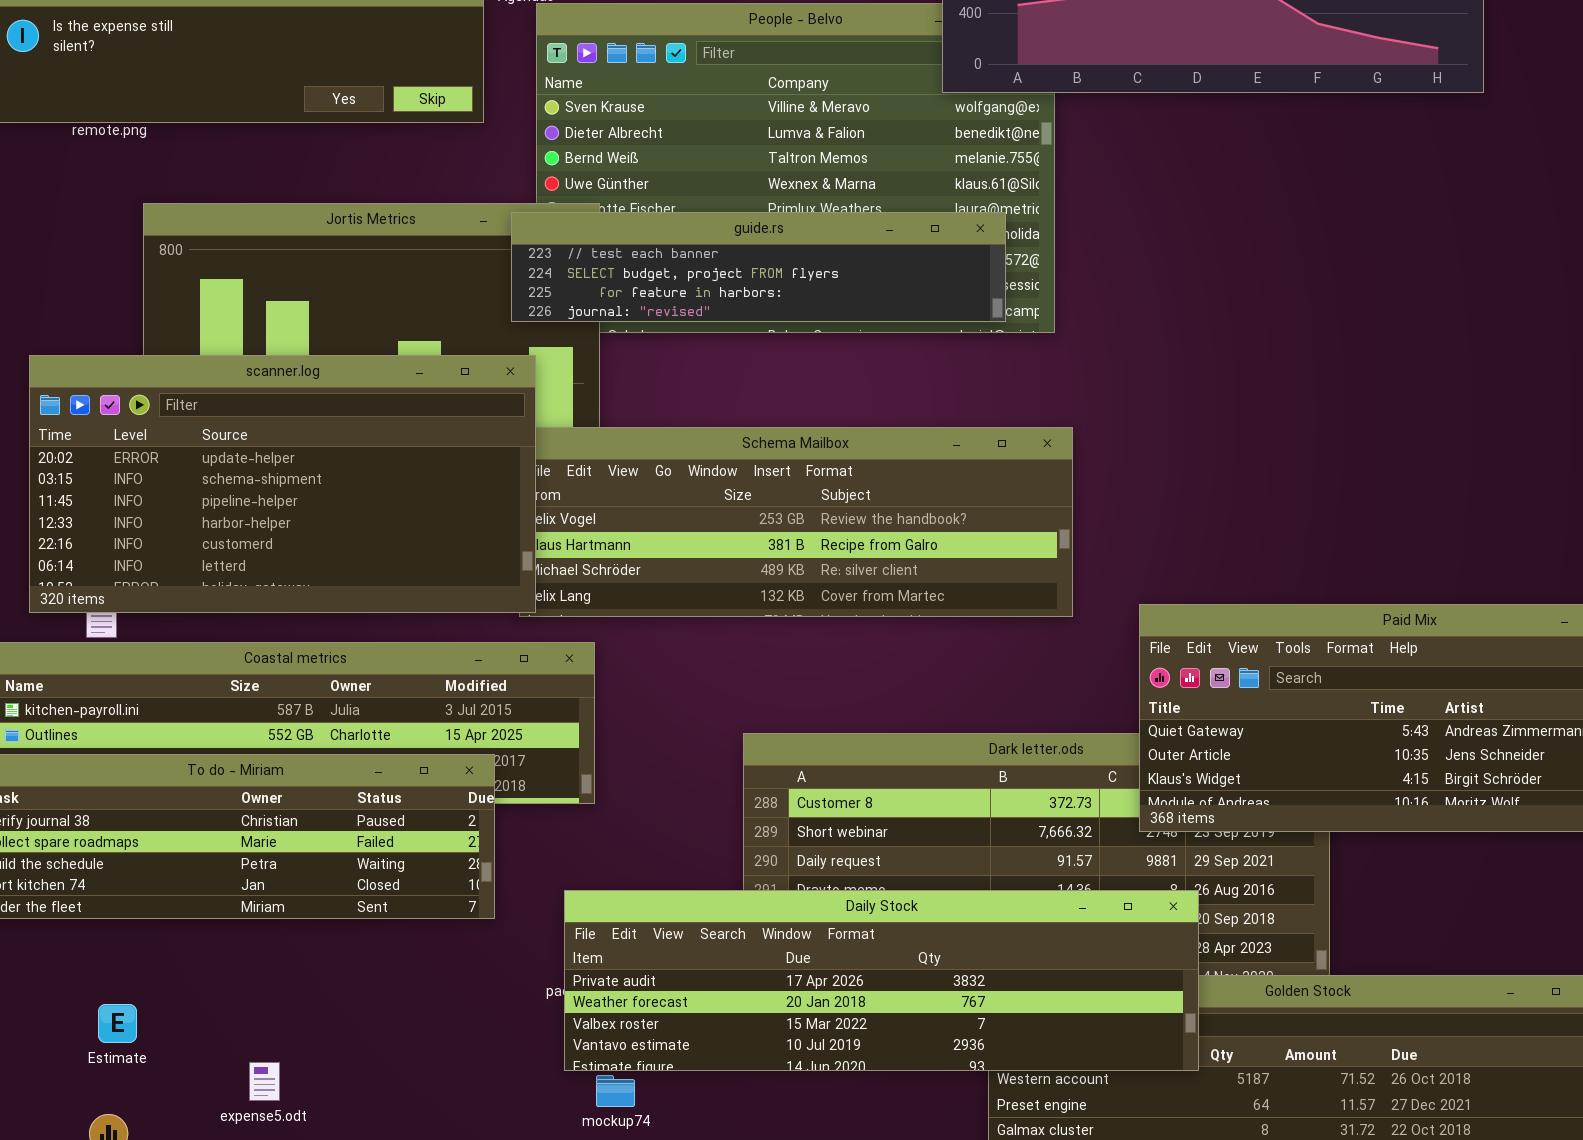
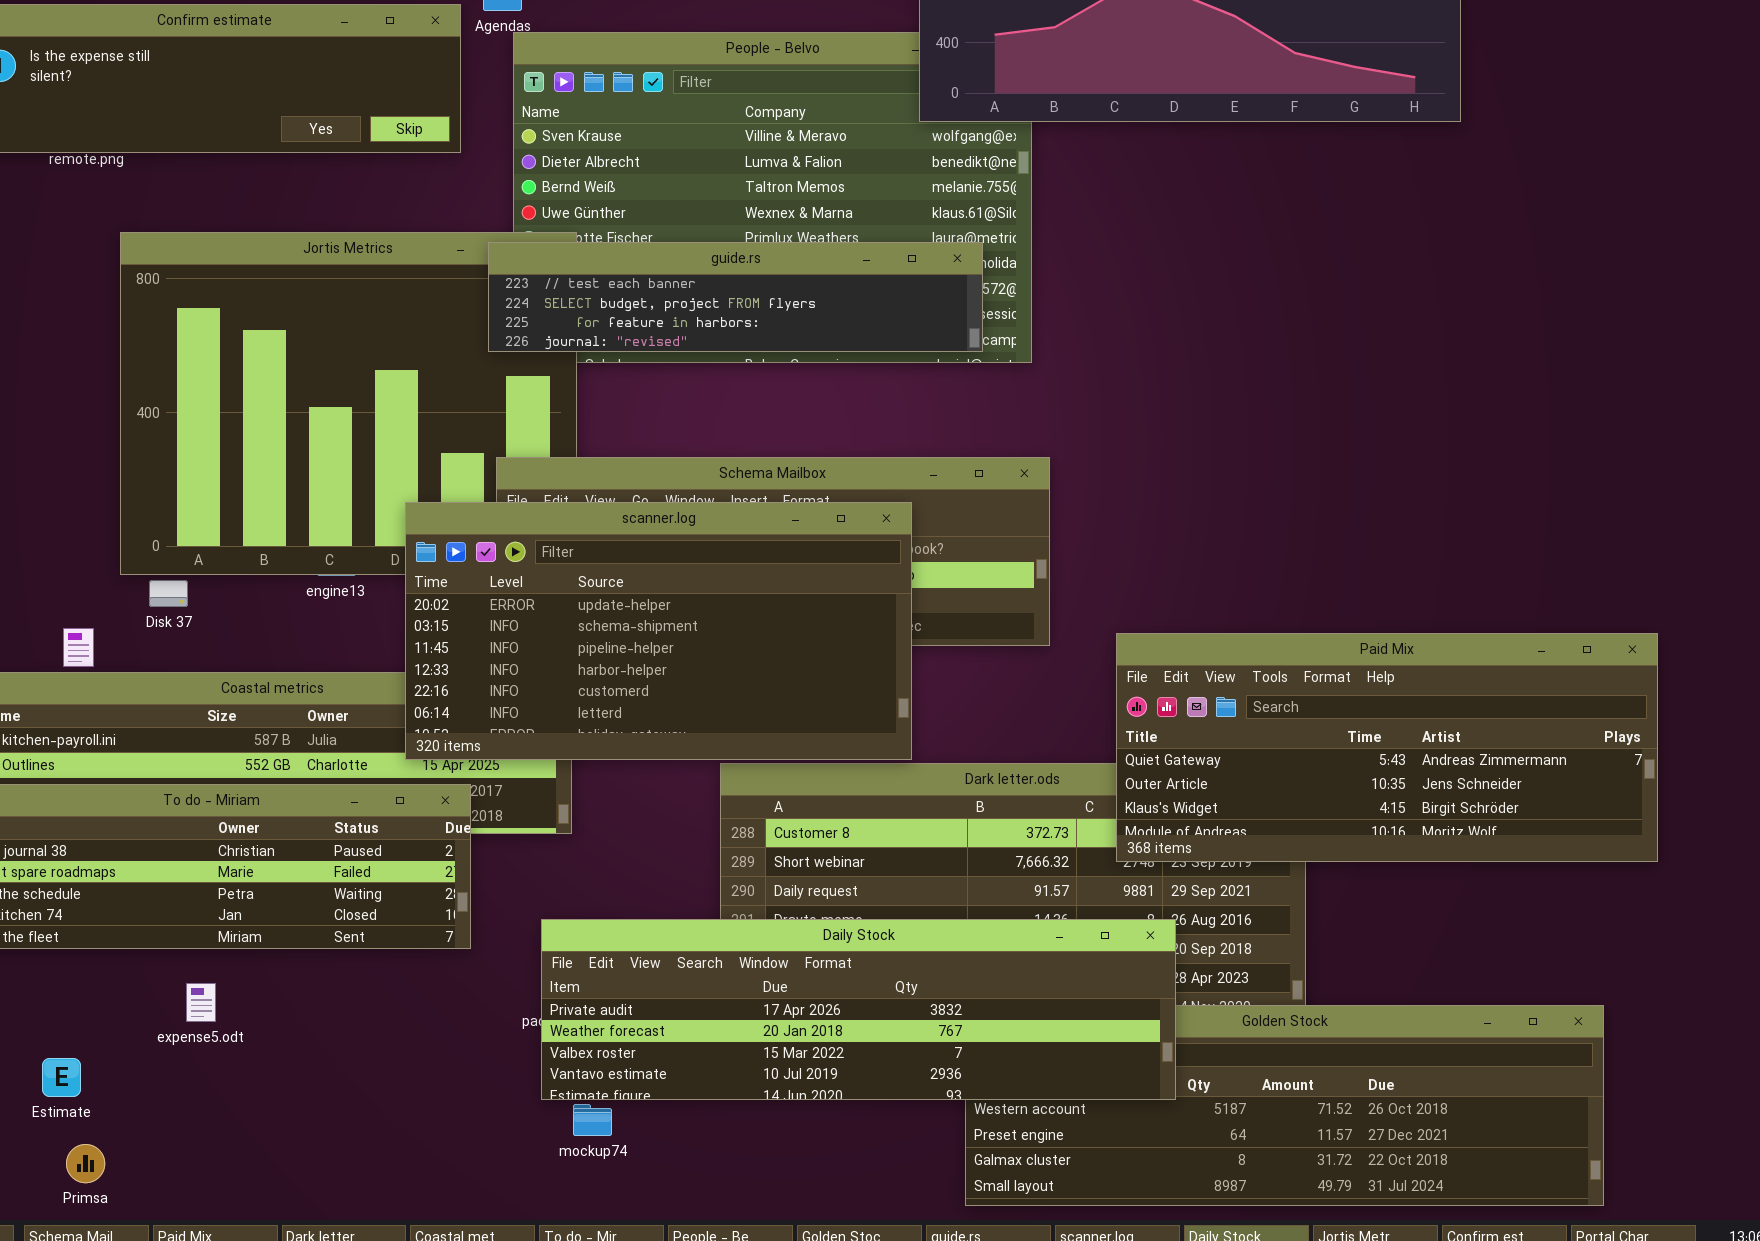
scanner.log: [29,355,536,613] -> [405,502,912,760], moved
Estimate: [98,1004,137,1043] -> [42,1058,81,1097], moved
expense5.odt: [249,1062,280,1101] -> [186,983,216,1022], moved

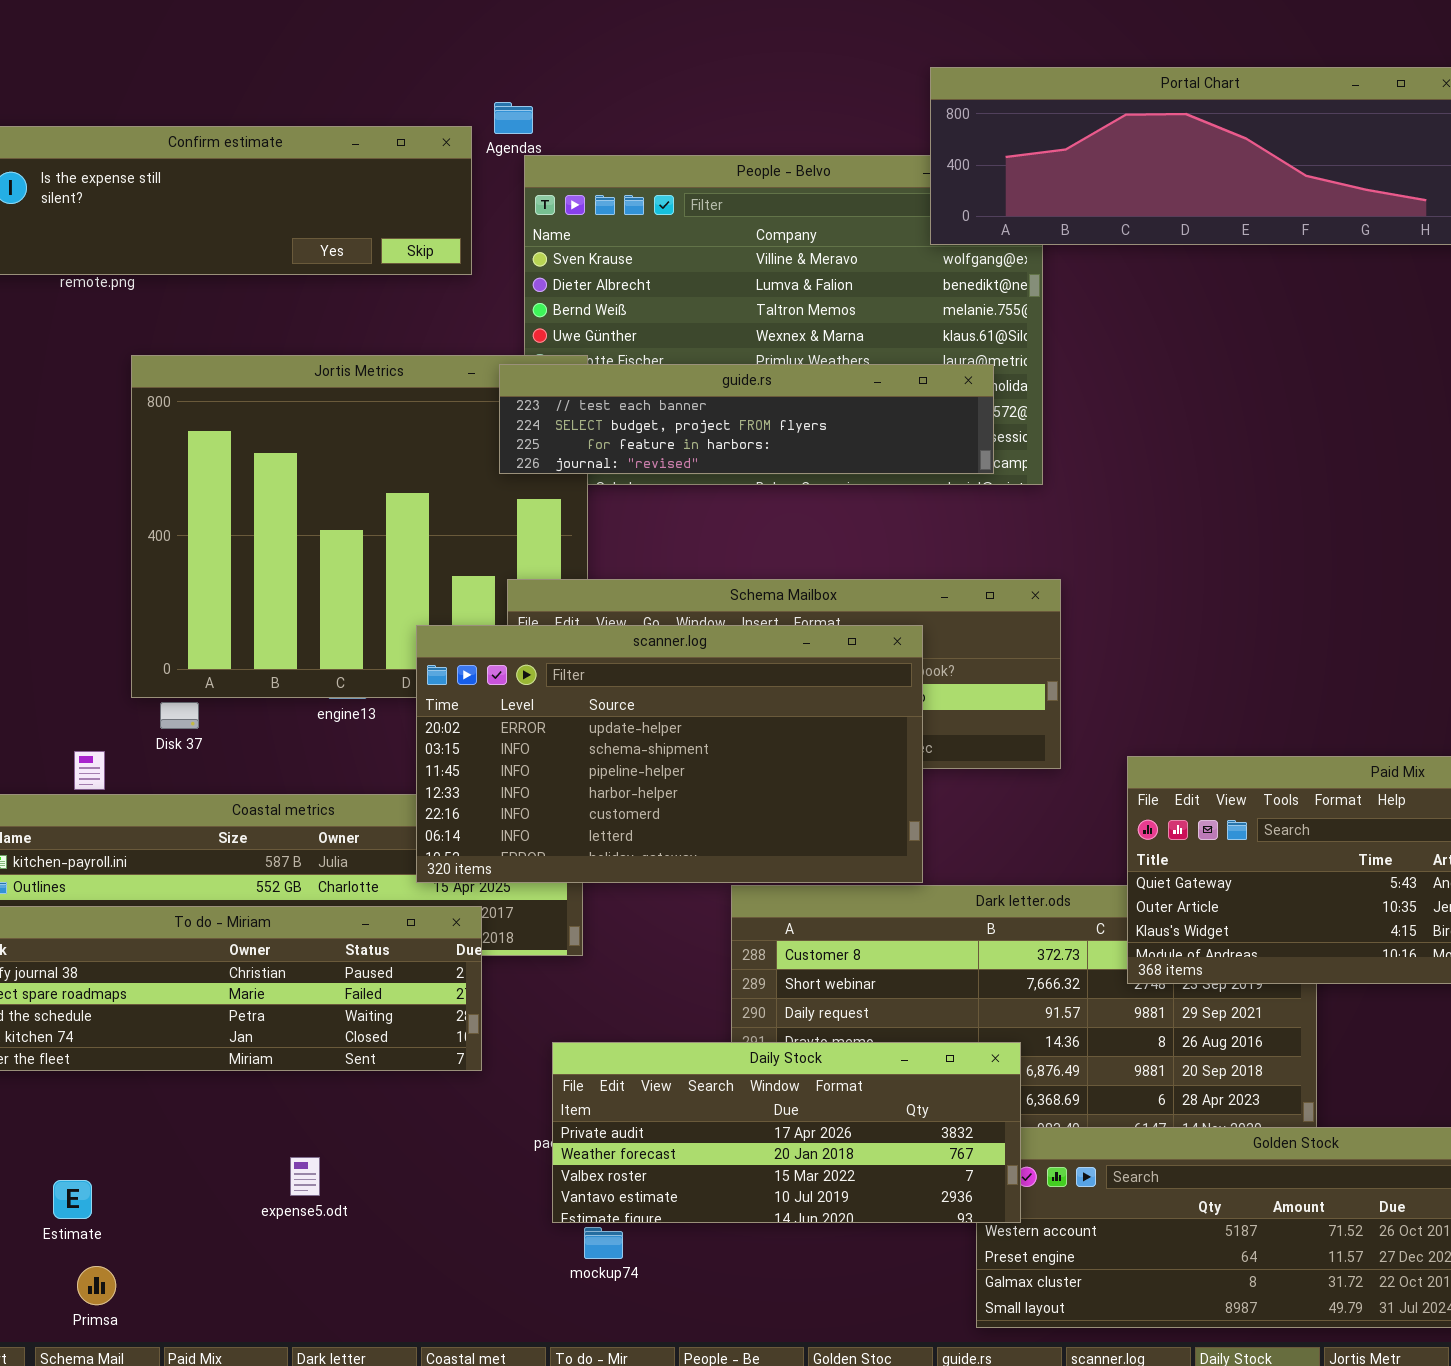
Daily Stock: [541,919,1176,1100] -> [552,1042,1021,1223], resized
expense5.odt: [186,983,216,1022] -> [290,1157,320,1196], moved

